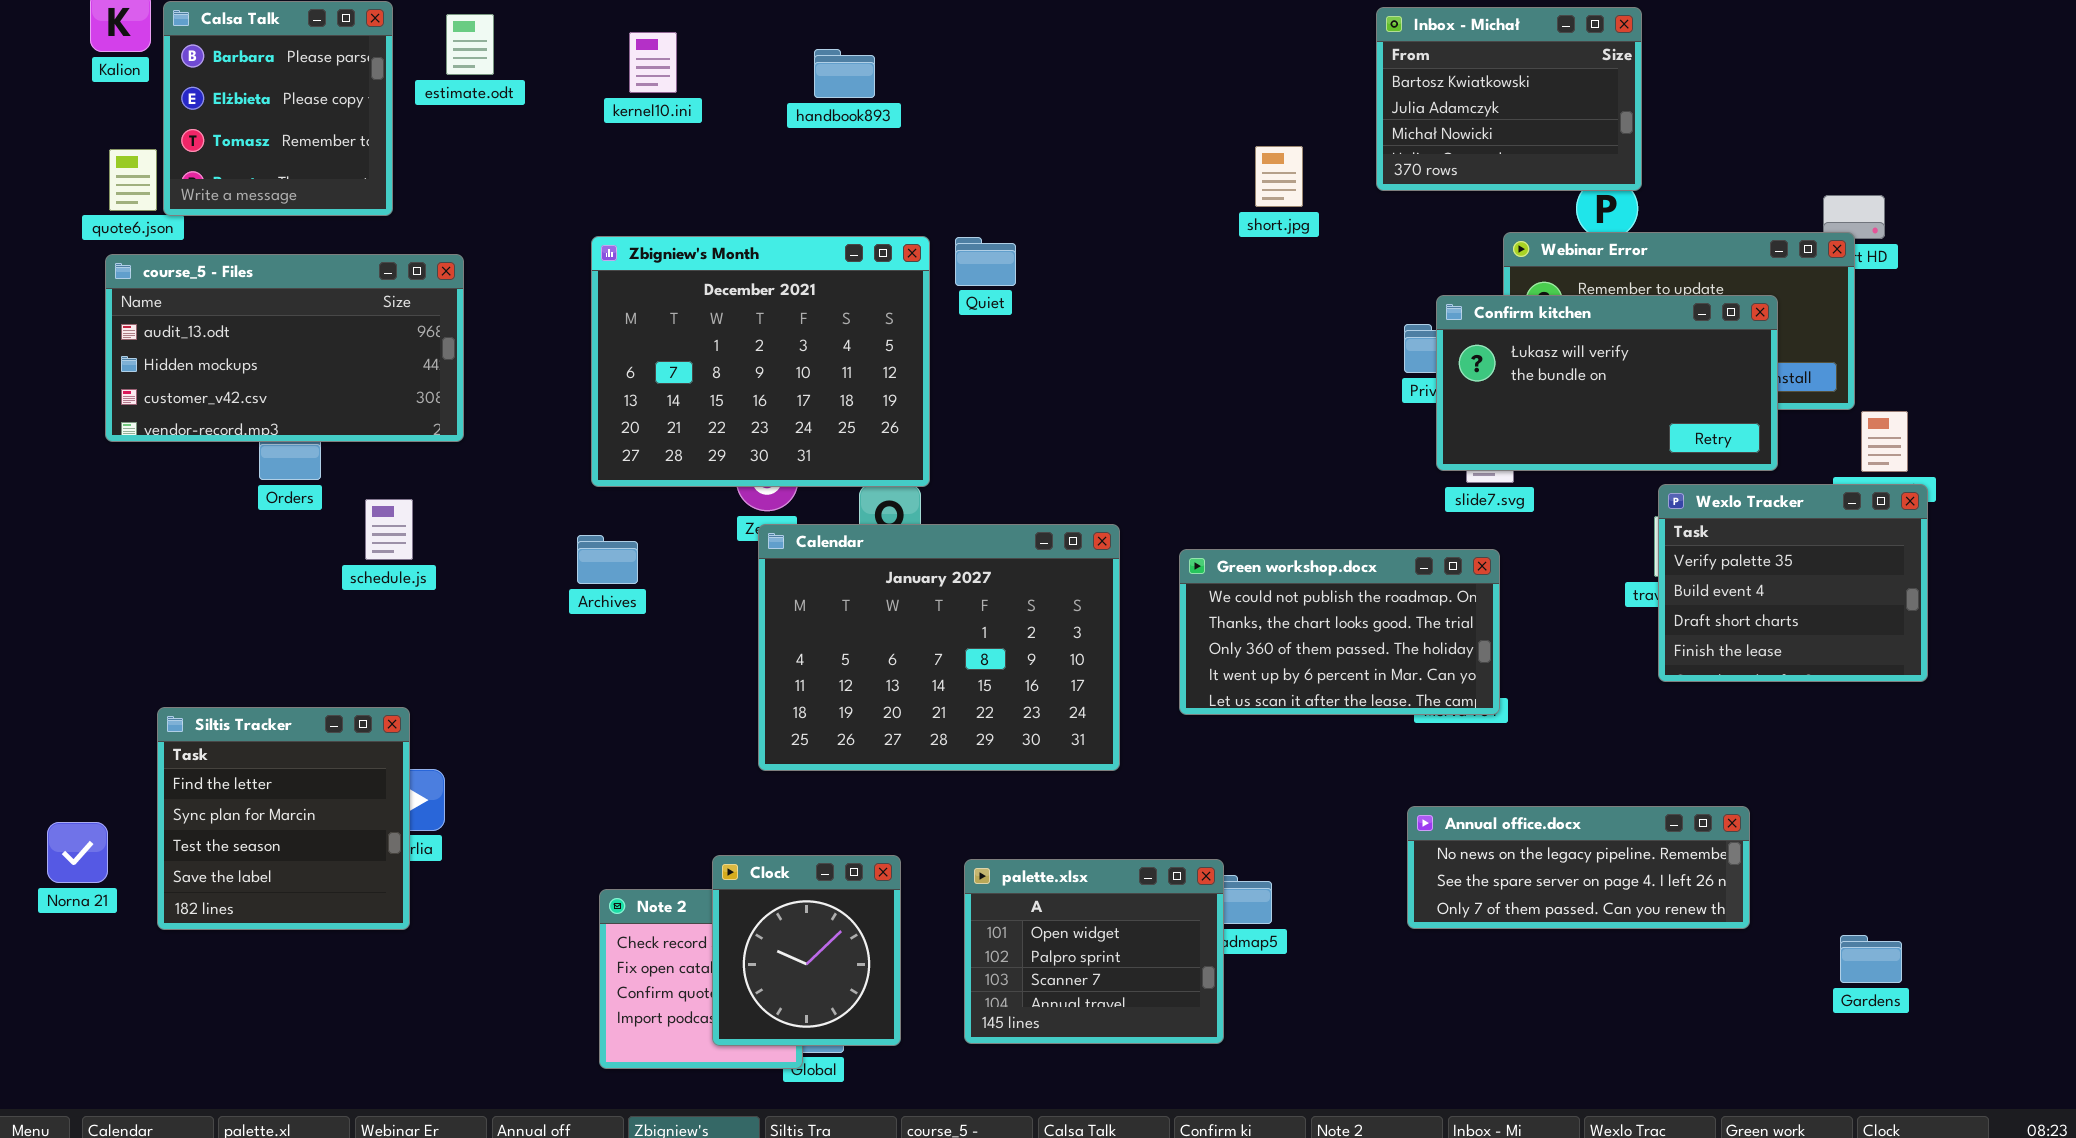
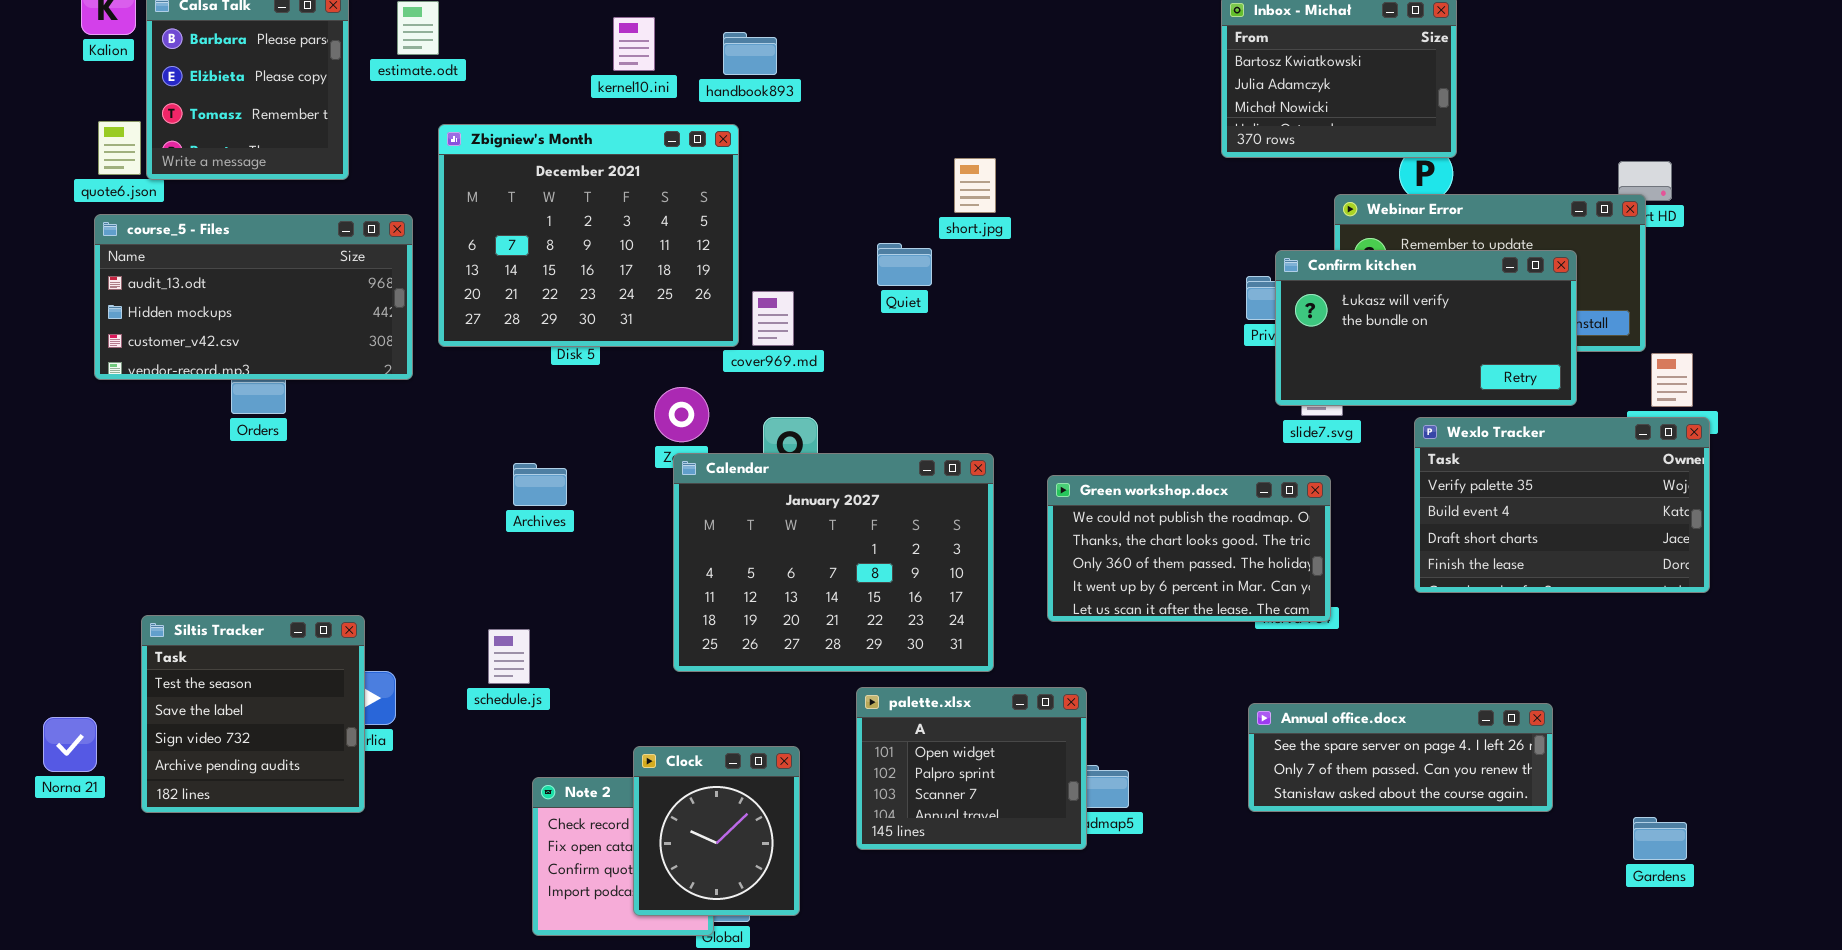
kernel10.ini: [629,32,677,93] -> [613,17,655,71], moved
short.jpg: [1255,146,1303,207] -> [954,158,996,213], moved
Zbigniew's Month: [591,236,930,487] -> [438,124,739,347], moved
Quiet: [955,237,1016,286] -> [877,243,932,286], moved
Wexlo Tracker: [1658,484,1928,682] -> [1414,417,1710,593], resized
schedule.js: [365,499,413,560] -> [488,629,530,684], moved
Siltis Tracker: [157,707,410,930] -> [141,615,365,813], scrolled down 2 rows
Annual office.docx: [1407,806,1750,929] -> [1248,703,1553,812], scrolled down 1 row
palette.xlsx: [964,859,1224,1044] -> [856,687,1087,850], moved

